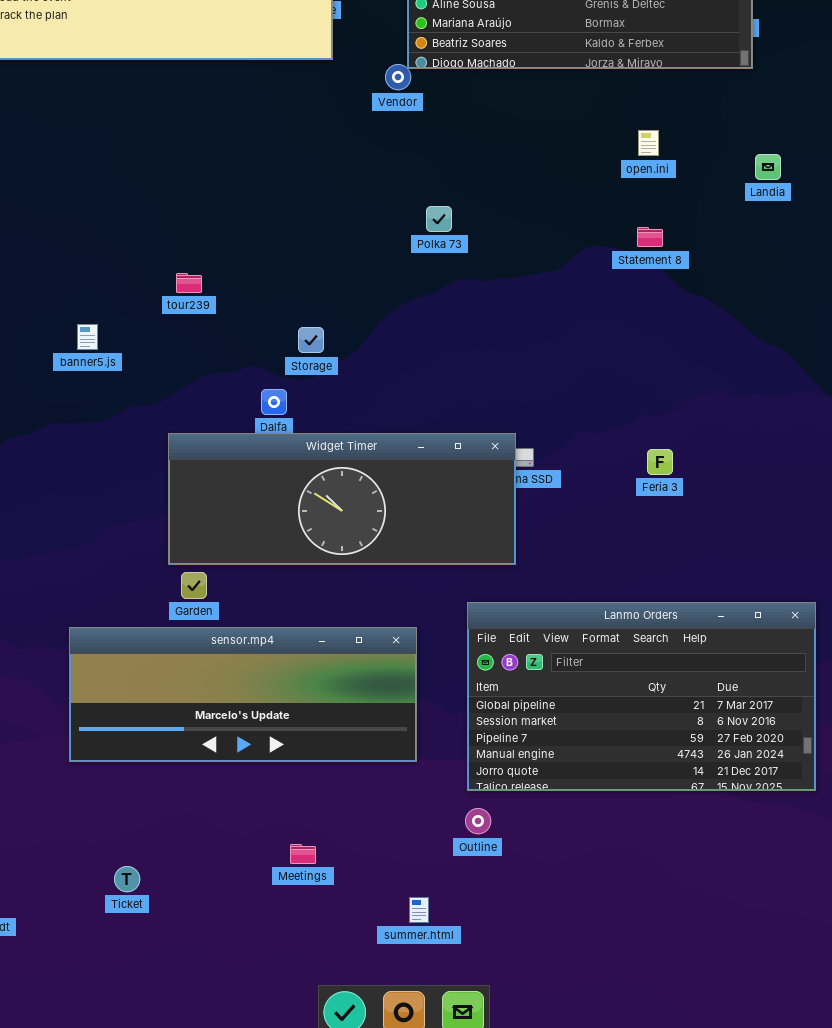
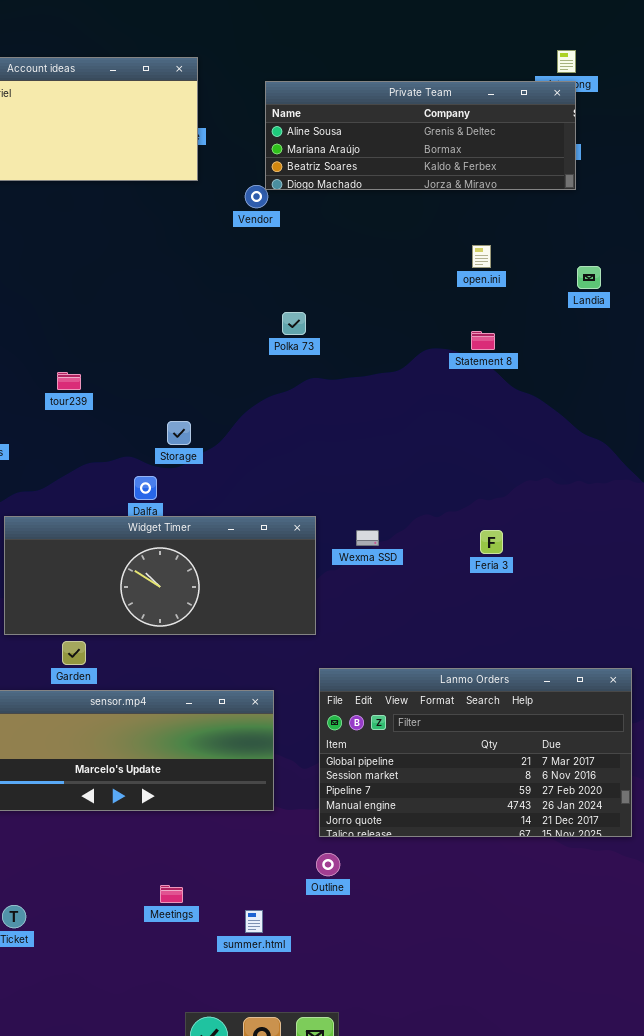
Widget Timer: [168,433,516,565] -> [4,516,316,635], moved
summer.html: [409,897,429,923] -> [245,910,263,933], moved

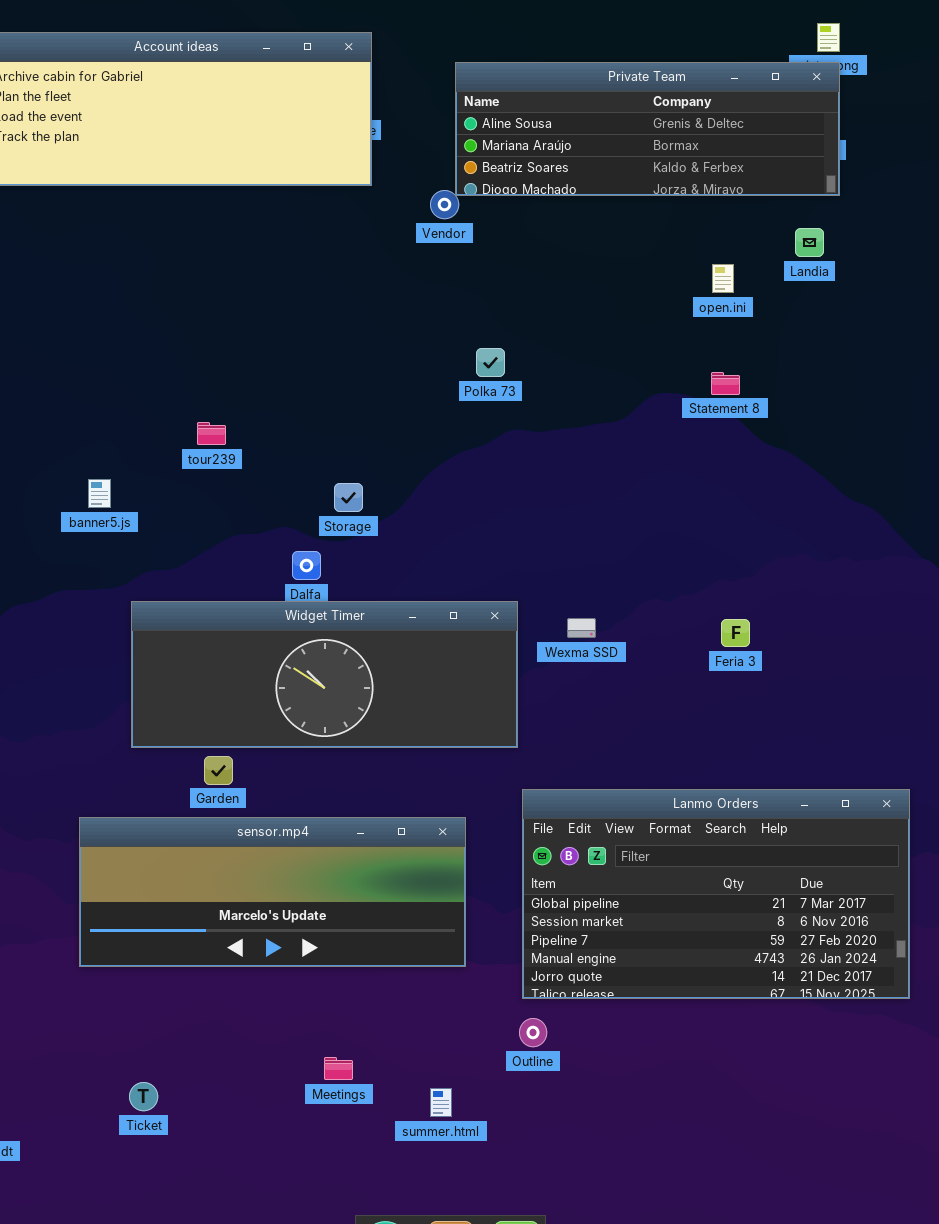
Landia: [577,266,601,289] -> [795,228,824,257], moved

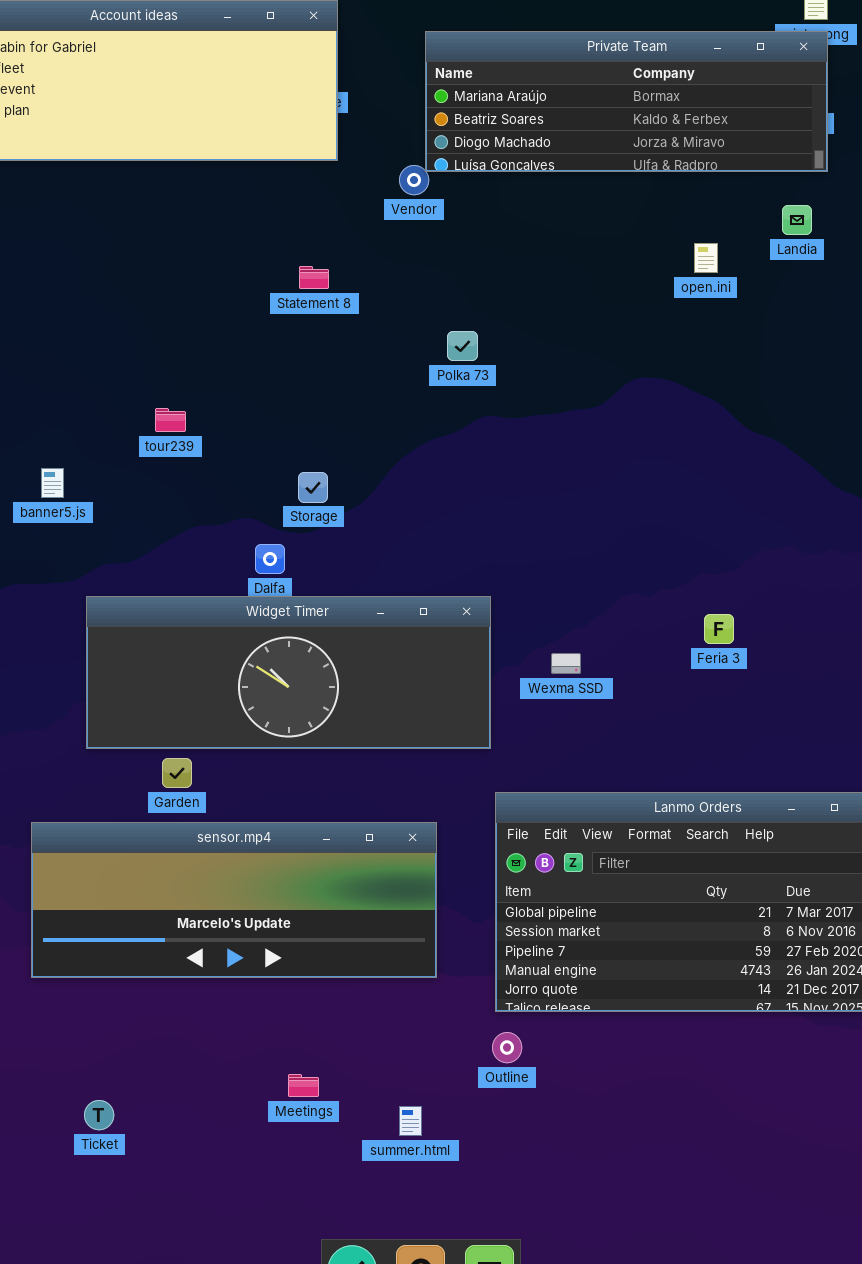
Private Team: [455,62,840,196] -> [425,31,828,172], scrolled down 1 row
Statement 8: [711,372,740,395] -> [299,266,329,289], moved
Wexma SSD: [567,618,596,638] -> [551,653,581,674], moved

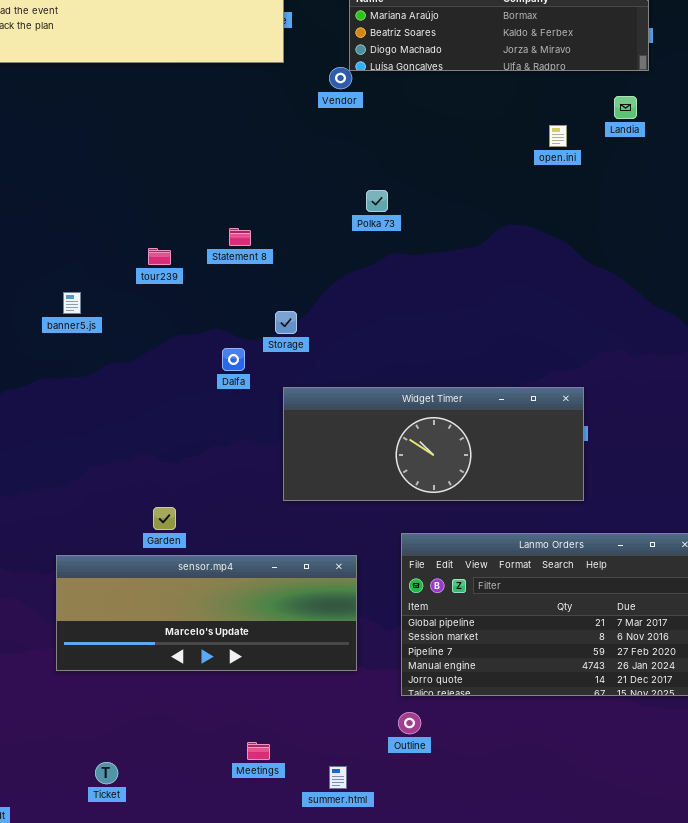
Statement 8: [299,266,329,289] -> [229,228,251,246], moved
Storage: [298,472,328,503] -> [275,311,297,334], moved
Widget Timer: [86,596,491,749] -> [283,387,584,501], moved

